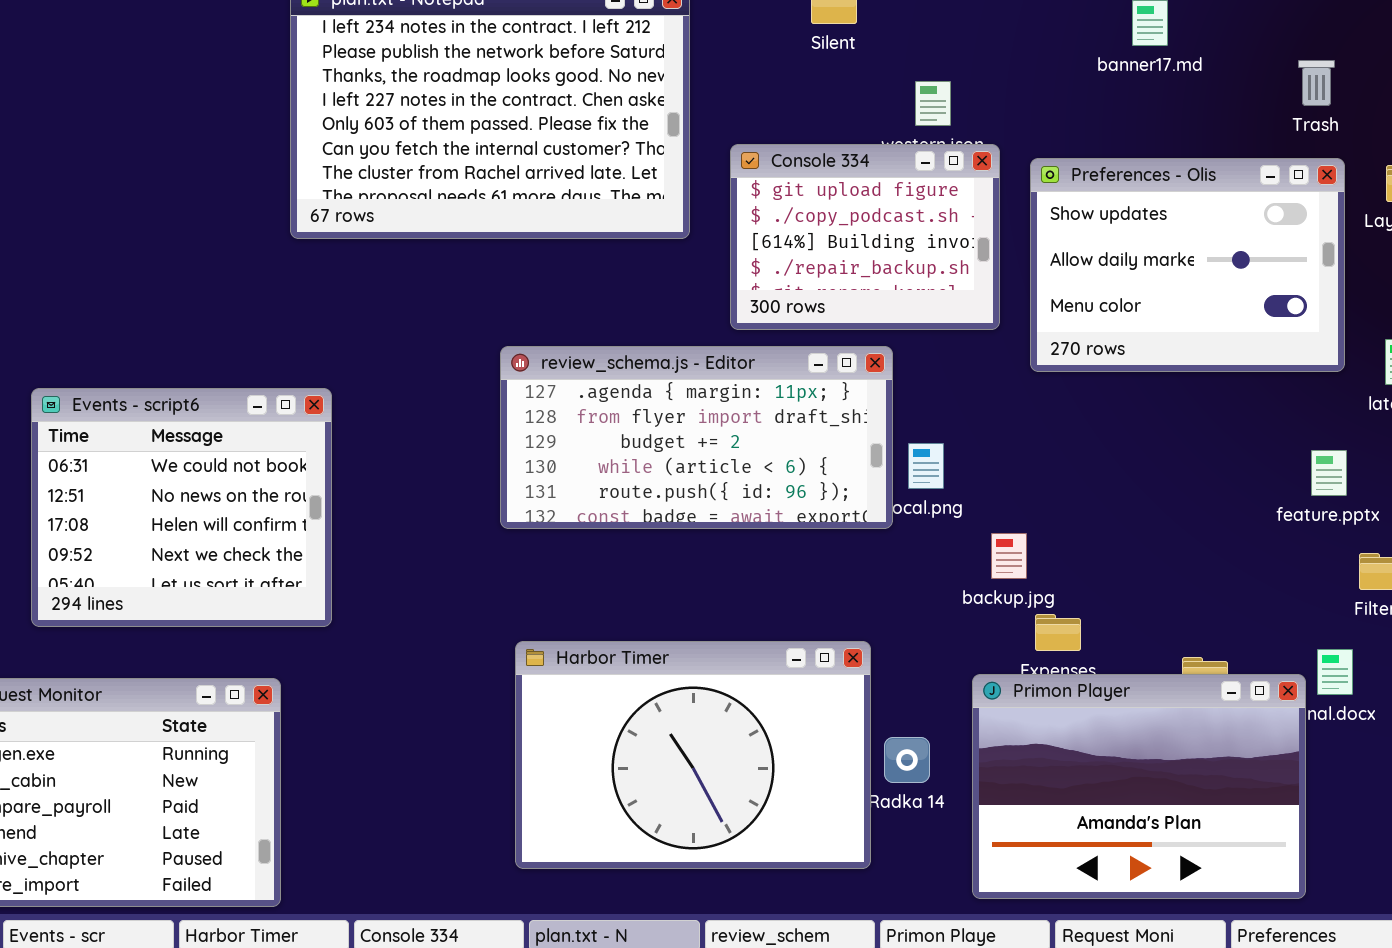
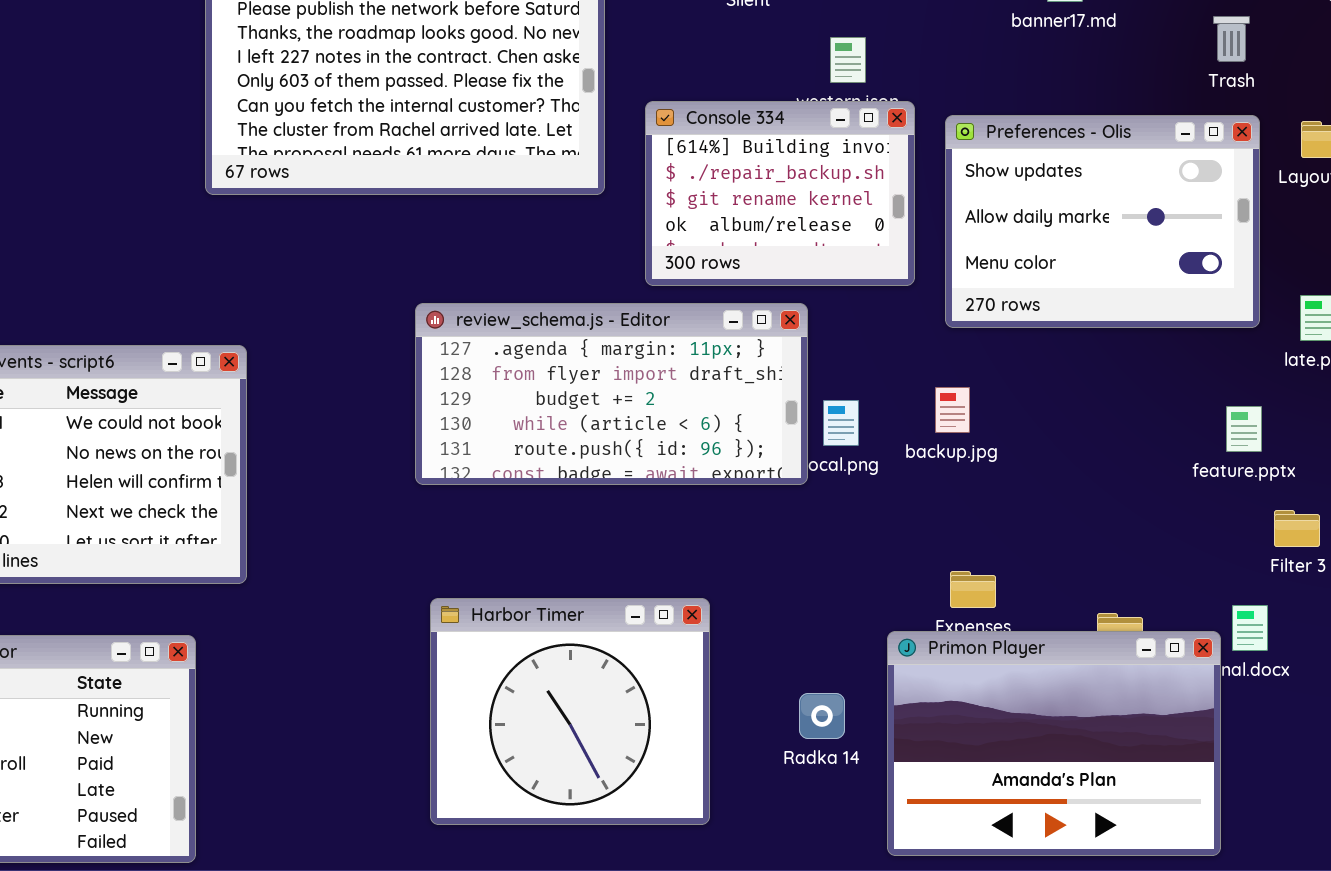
Console 334: [730,144,1000,330] -> [645,101,915,286], scrolled down 2 rows
backup.jpg: [991,533,1027,579] -> [935,387,970,433], moved
Harbor Timer: [515,641,871,869] -> [430,598,710,825], resized

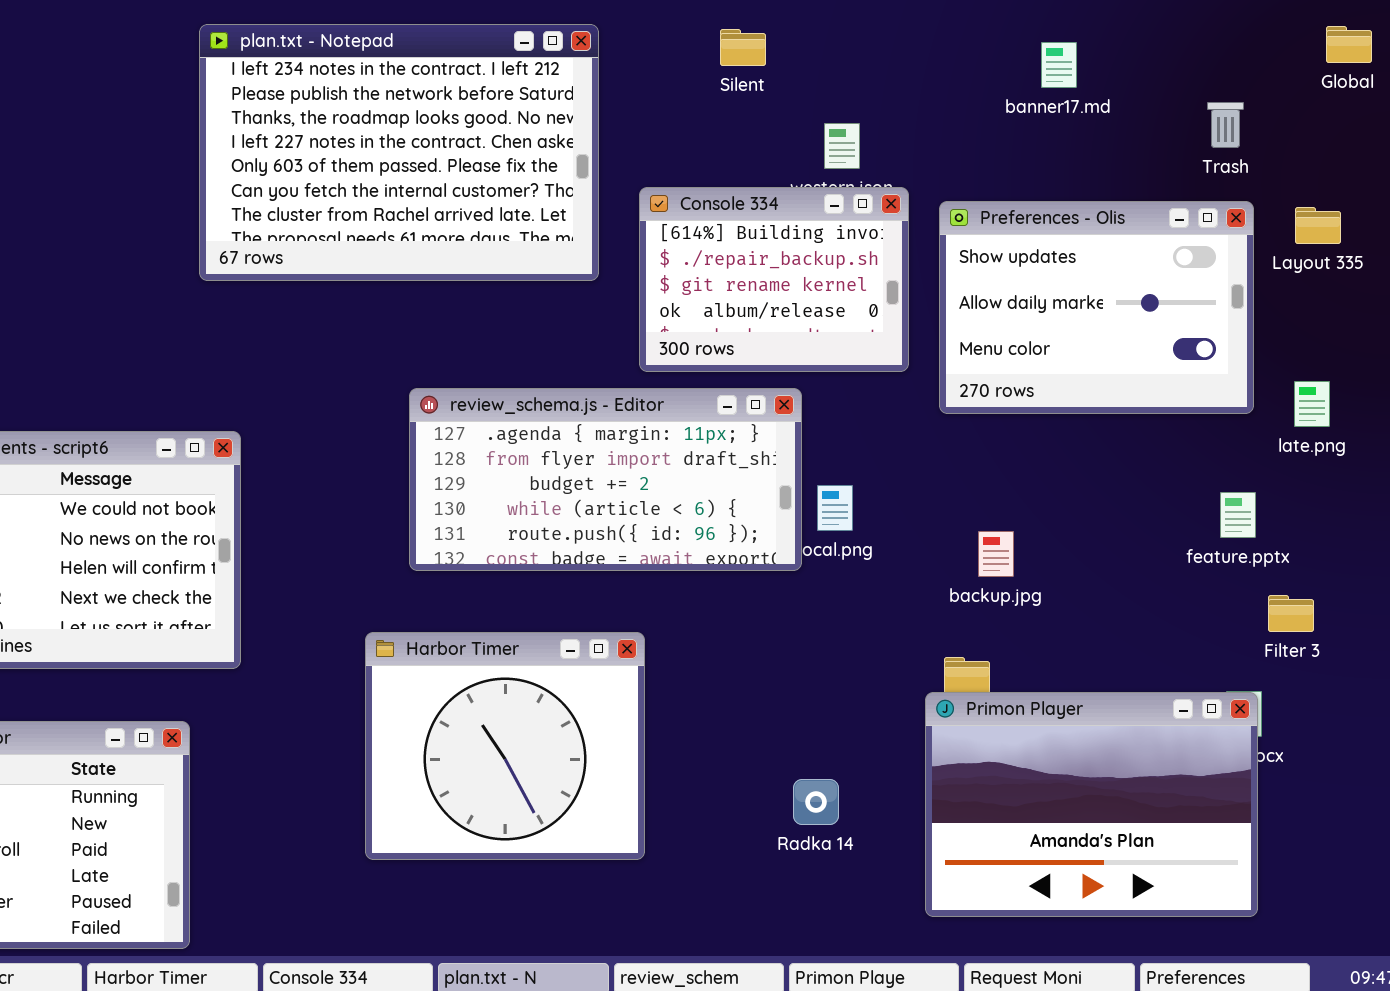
backup.jpg: [935,387,970,433] -> [978,531,1014,577], moved
Harbor Timer: [430,598,710,825] -> [365,632,645,860], moved
Primon Player: [887,631,1221,856] -> [925,692,1258,917], moved

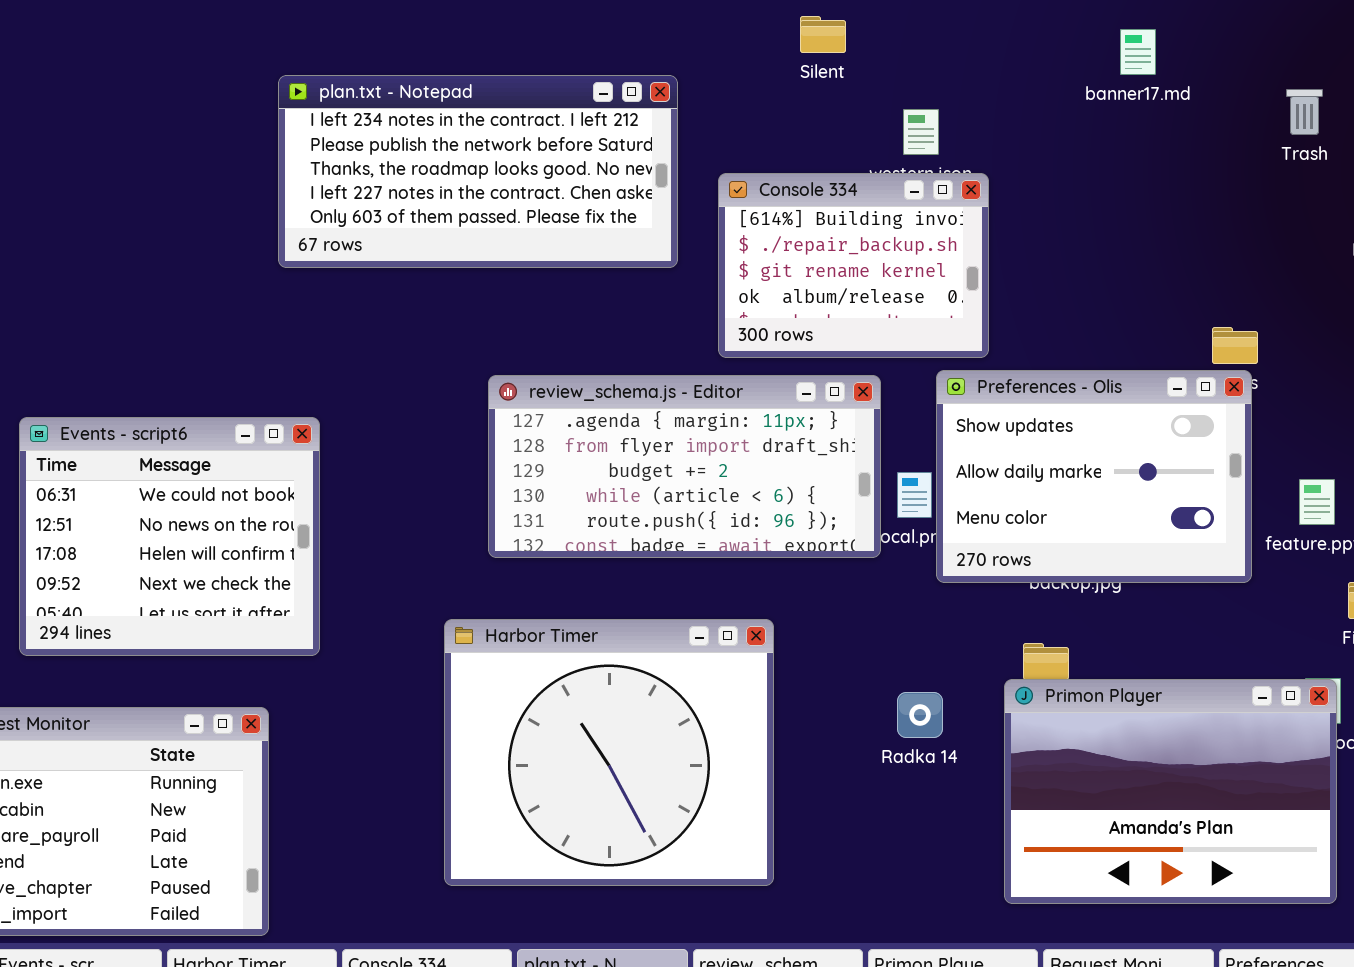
plan.txt - Notepad: [199,24,599,281] -> [278,75,678,268], resized
Preferences - Olis: [939,201,1254,414] -> [936,370,1252,583], moved
Harbor Timer: [365,632,645,860] -> [444,619,774,886], resized
Radka 14: [793,779,839,825] -> [897,692,943,738], moved

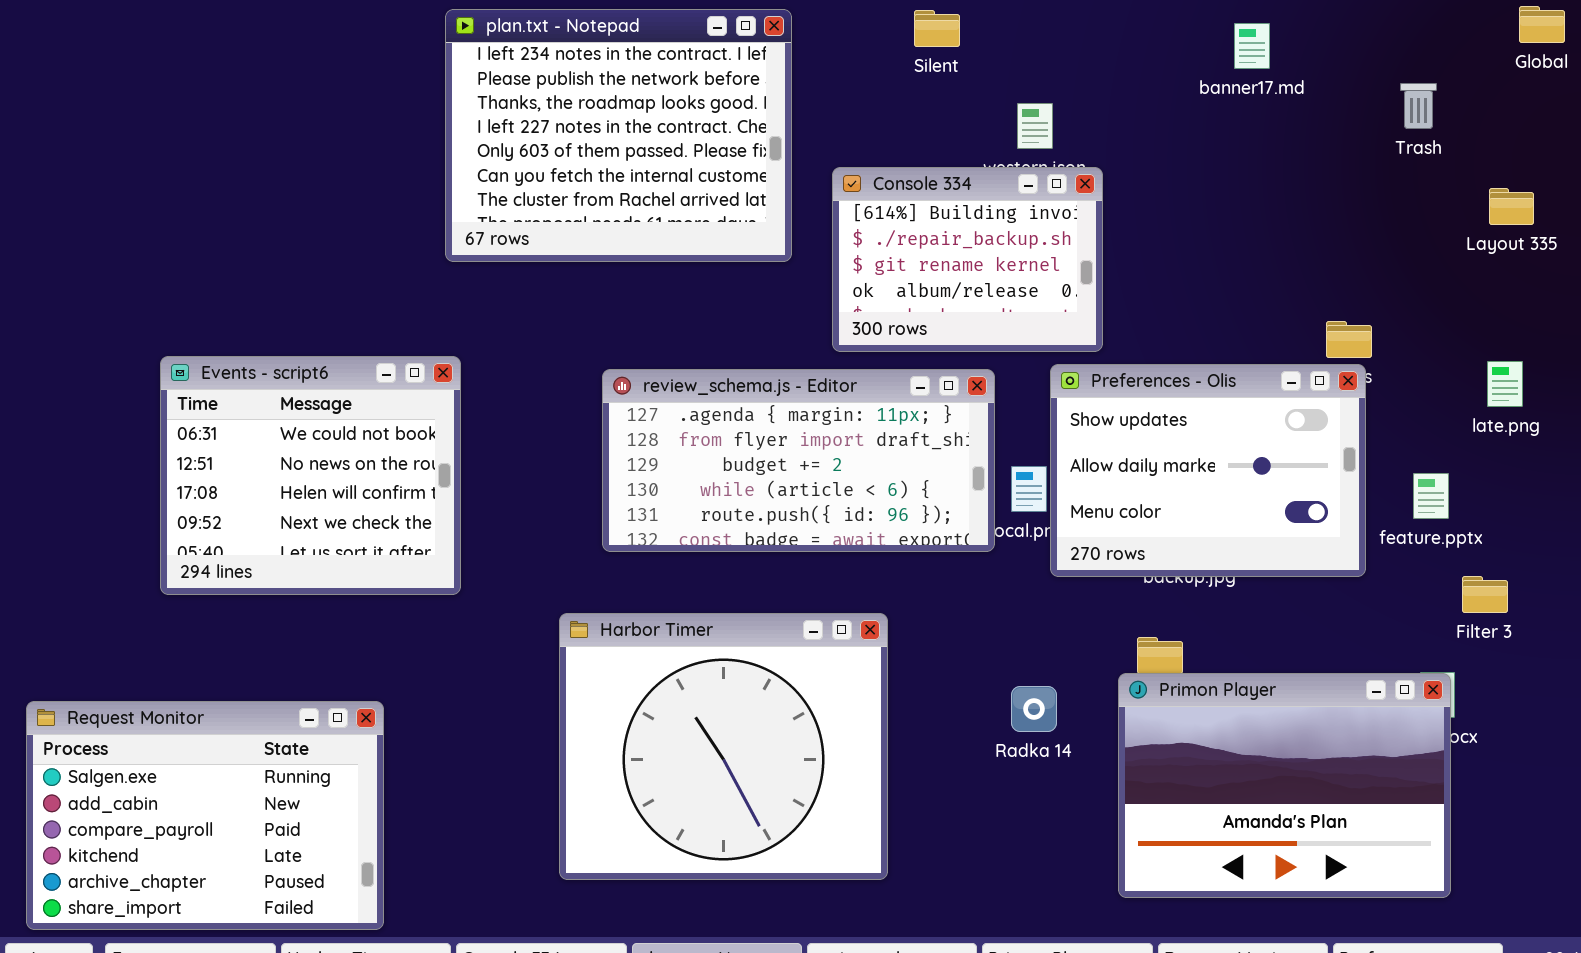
plan.txt - Notepad: [278,75,678,268] -> [445,9,792,262], resized
Events - script6: [19,417,320,656] -> [160,356,461,595], moved

